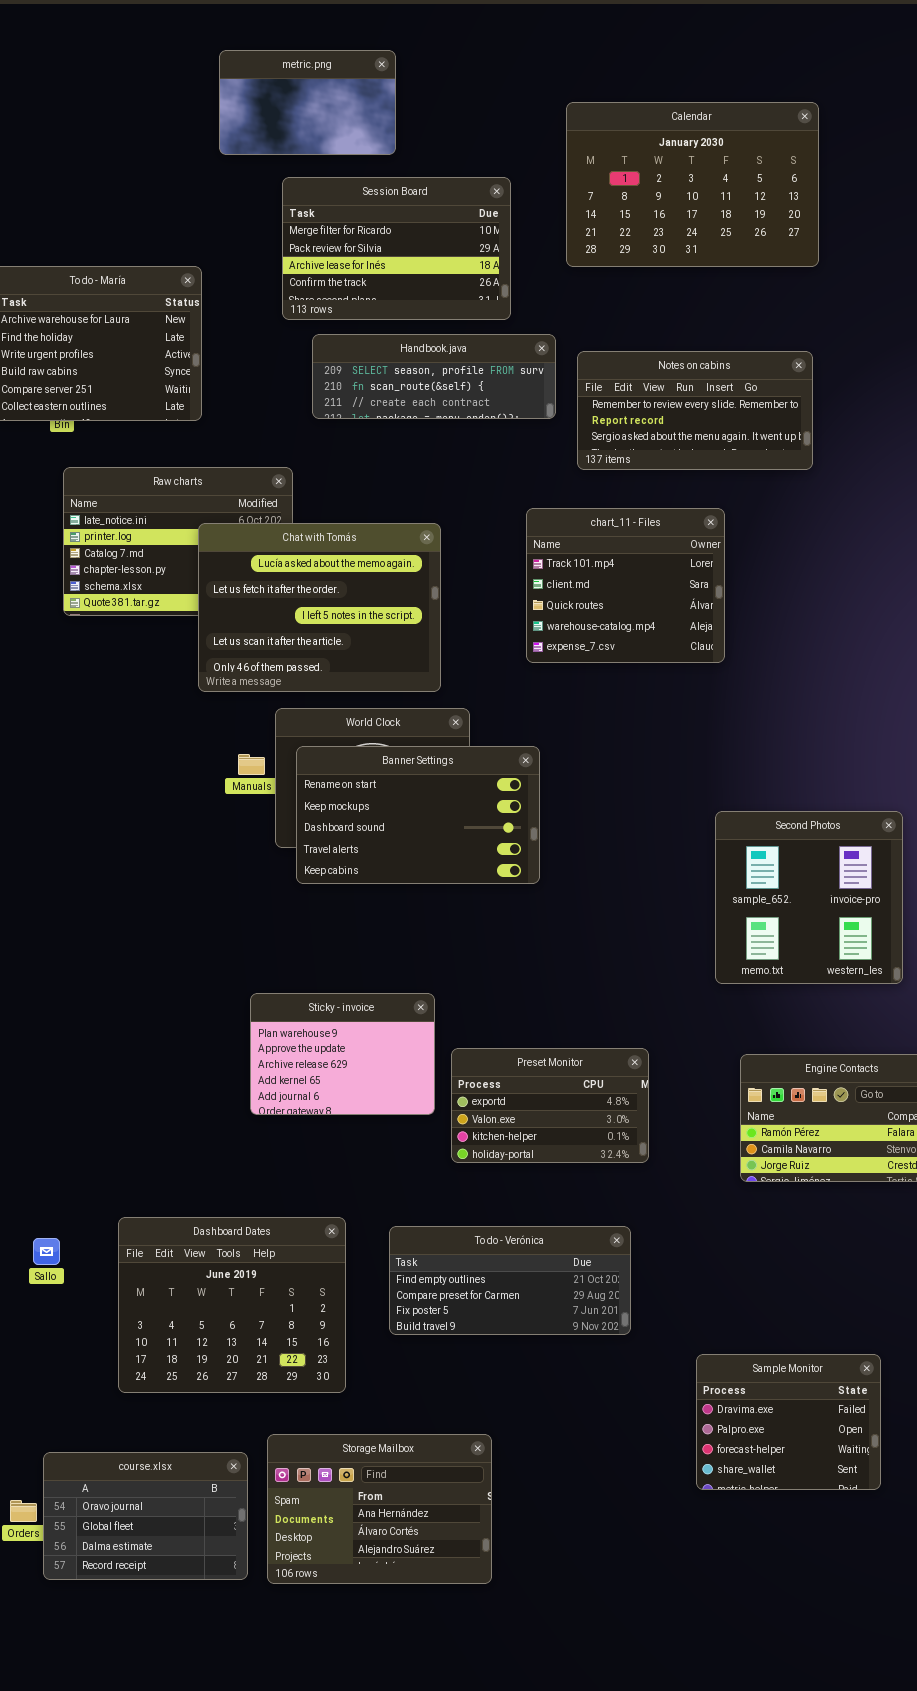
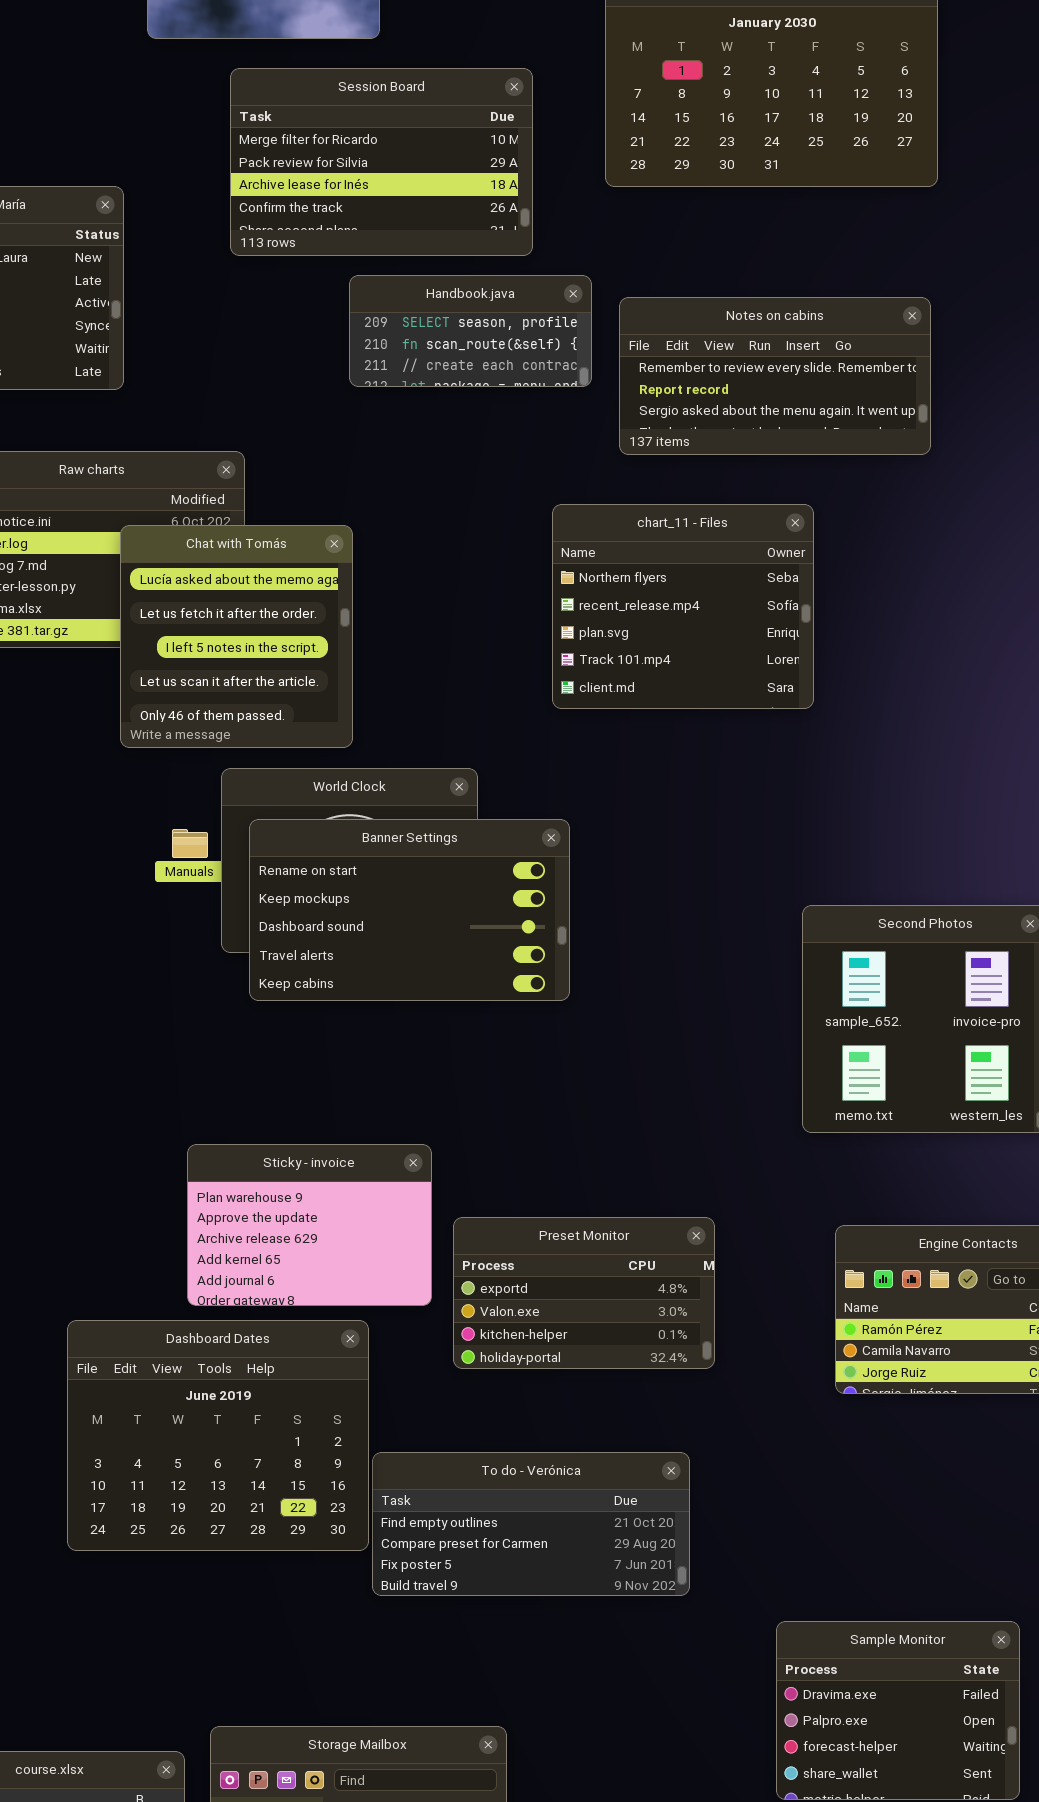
Handbook.java: [312,334,556,419] -> [349,275,592,387], resized
chart_11 - Files: [526,508,725,663] -> [552,504,814,709], scrolled up 3 rows
Chat with Tomás: [198,523,441,692] -> [120,525,353,748], resized
Dashboard Dates: [118,1217,346,1393] -> [67,1320,369,1551], moved

